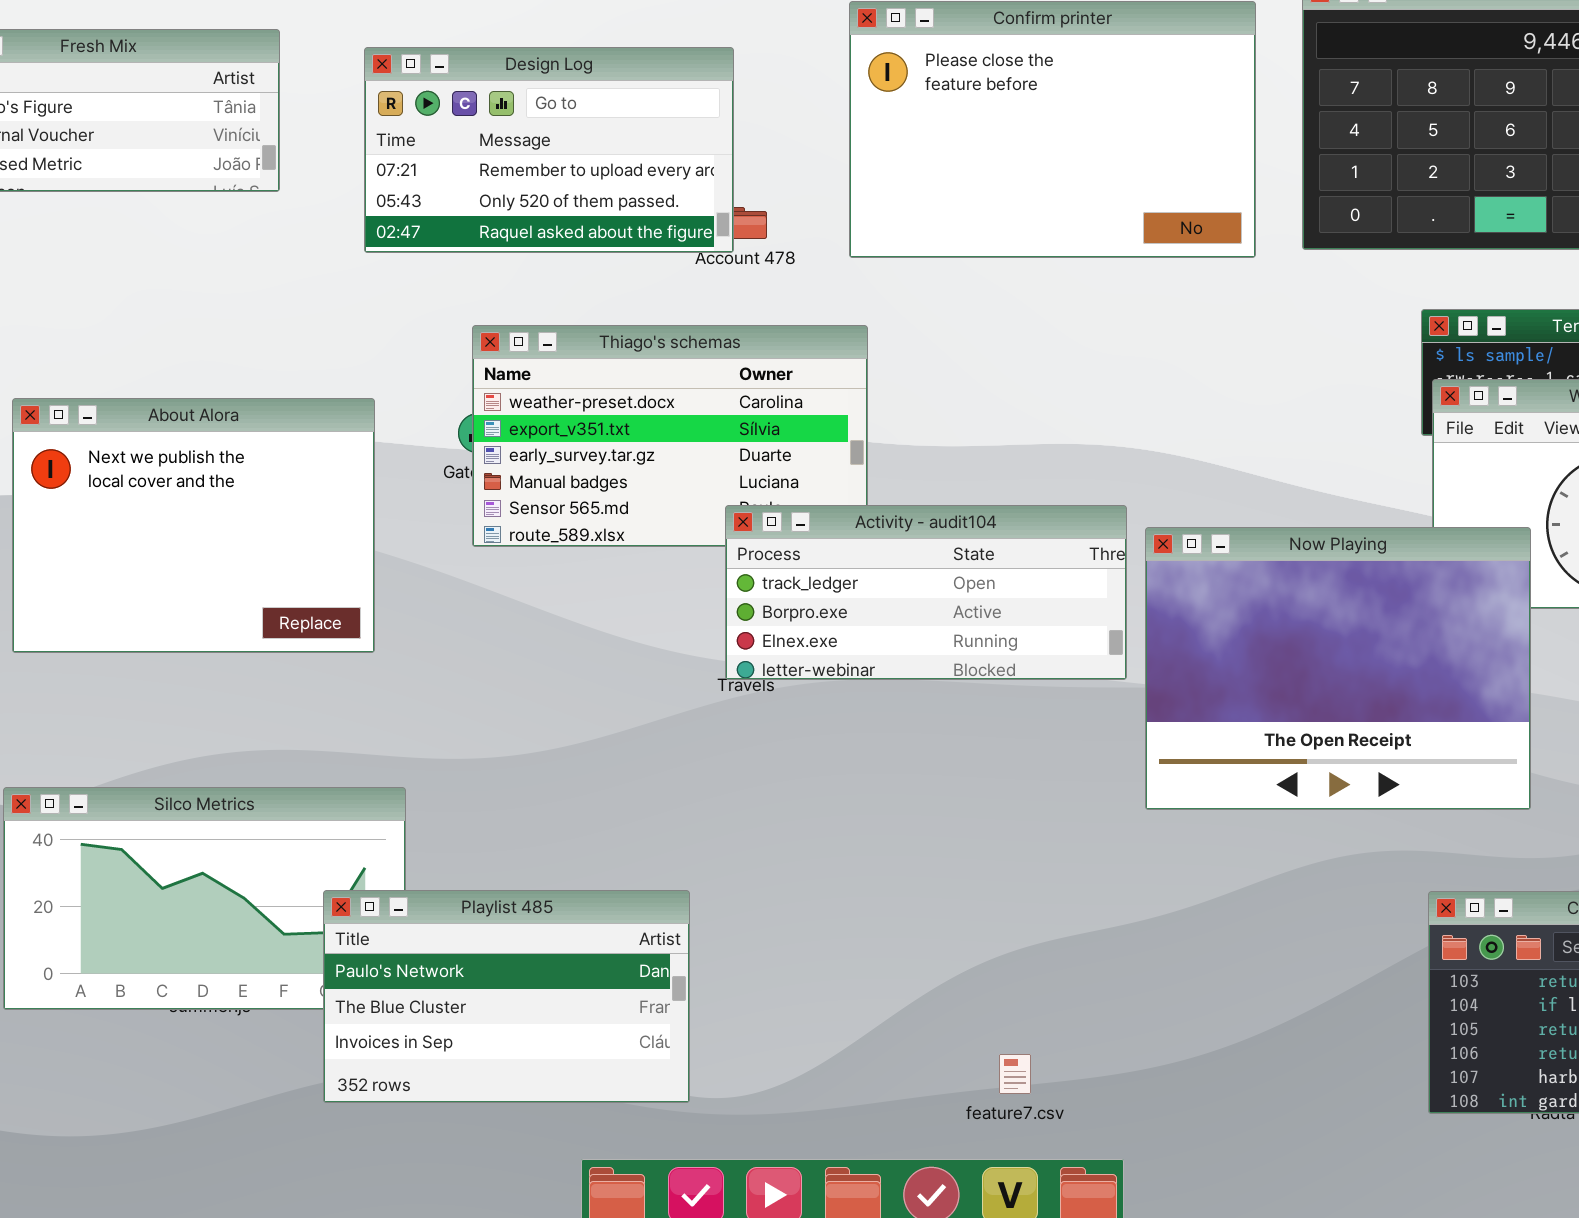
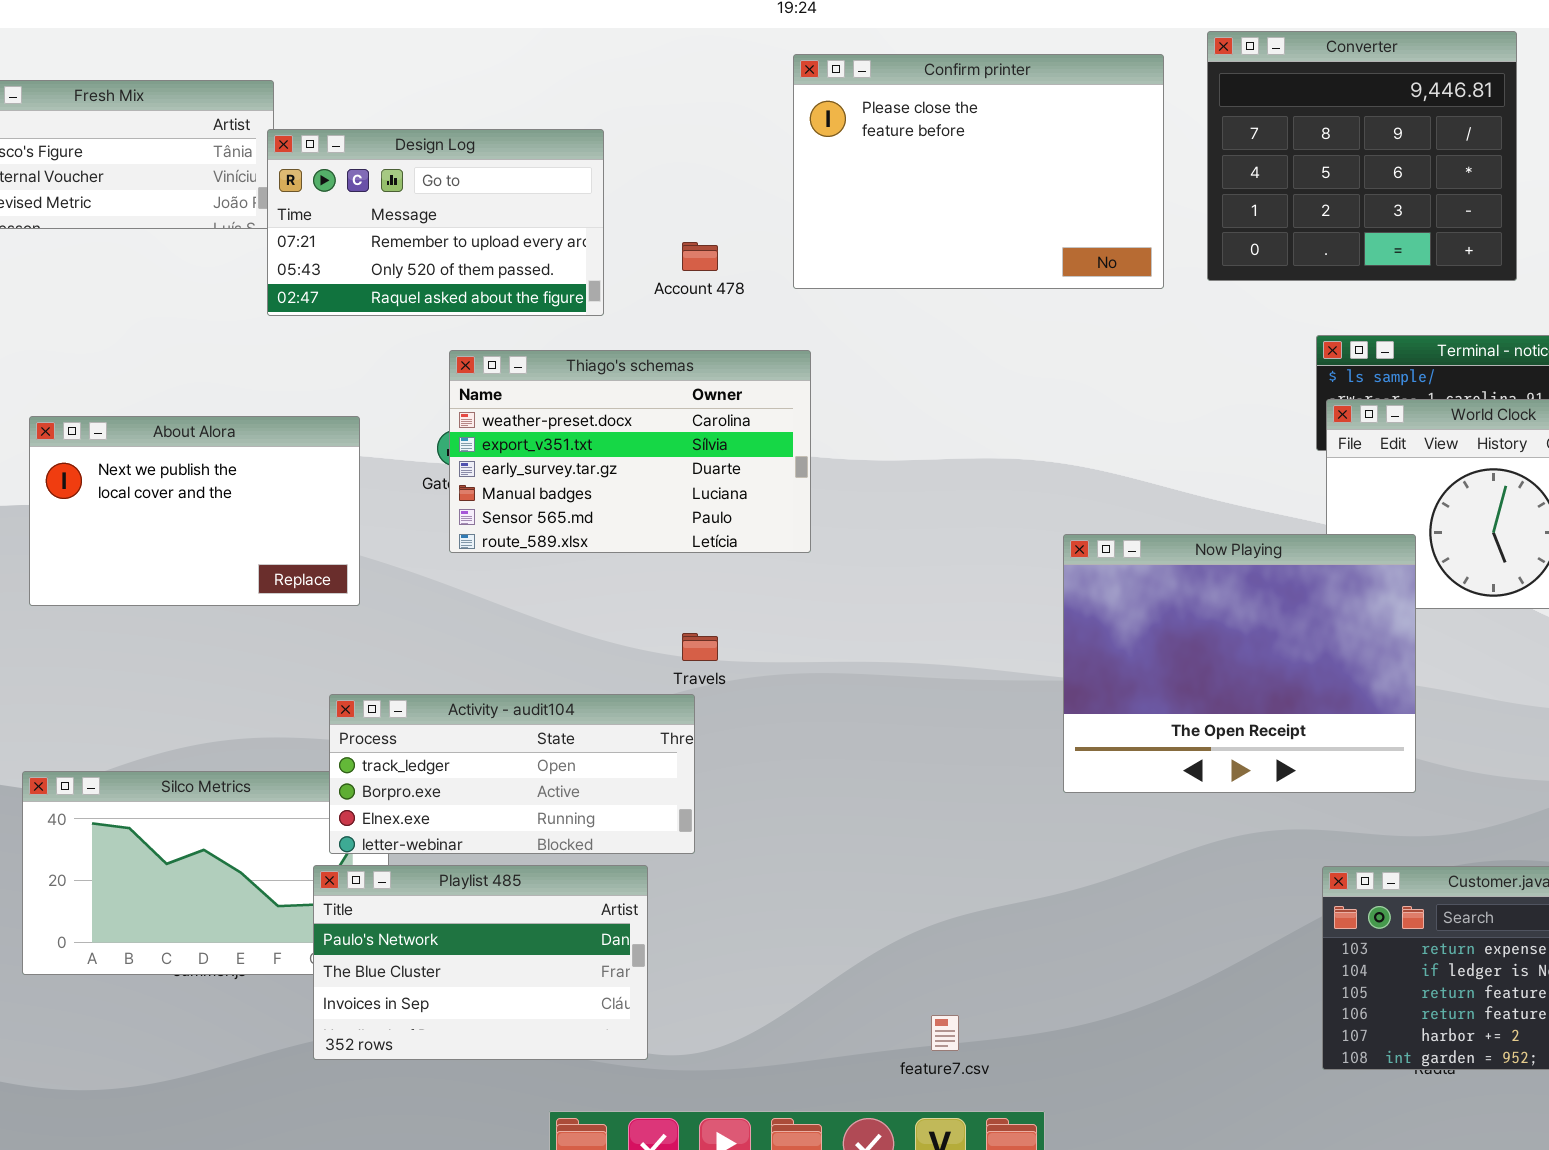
Design Log: [364,47,734,253] -> [267,129,604,316], moved
About Alora: [12,398,375,653] -> [29,416,360,606], resized
Activity - audit104: [725,505,1127,680] -> [329,694,695,854], moved

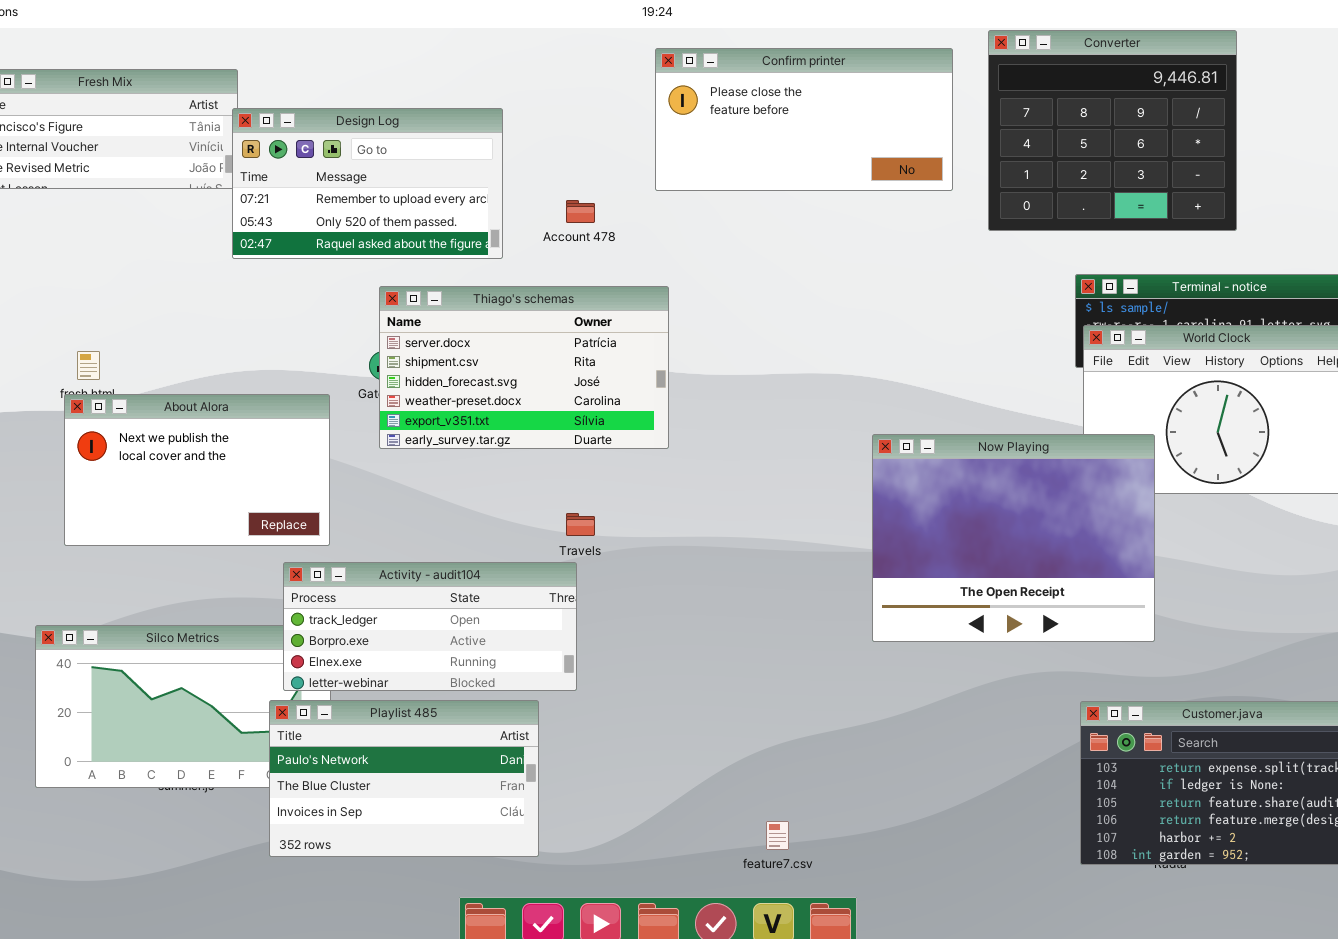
Confirm printer: [793,54,1164,289] -> [655,48,953,191], resized
Thiago's schemas: [449,350,811,553] -> [379,286,669,449], scrolled up 3 rows
About Alora: [29,416,360,606] -> [64,394,330,546], moved

